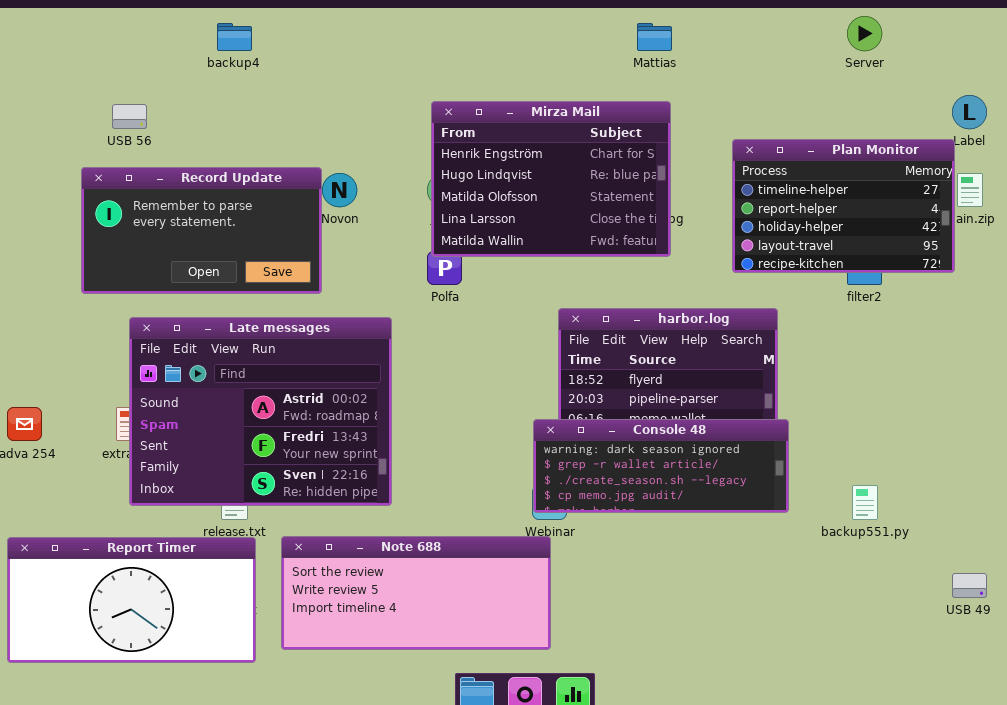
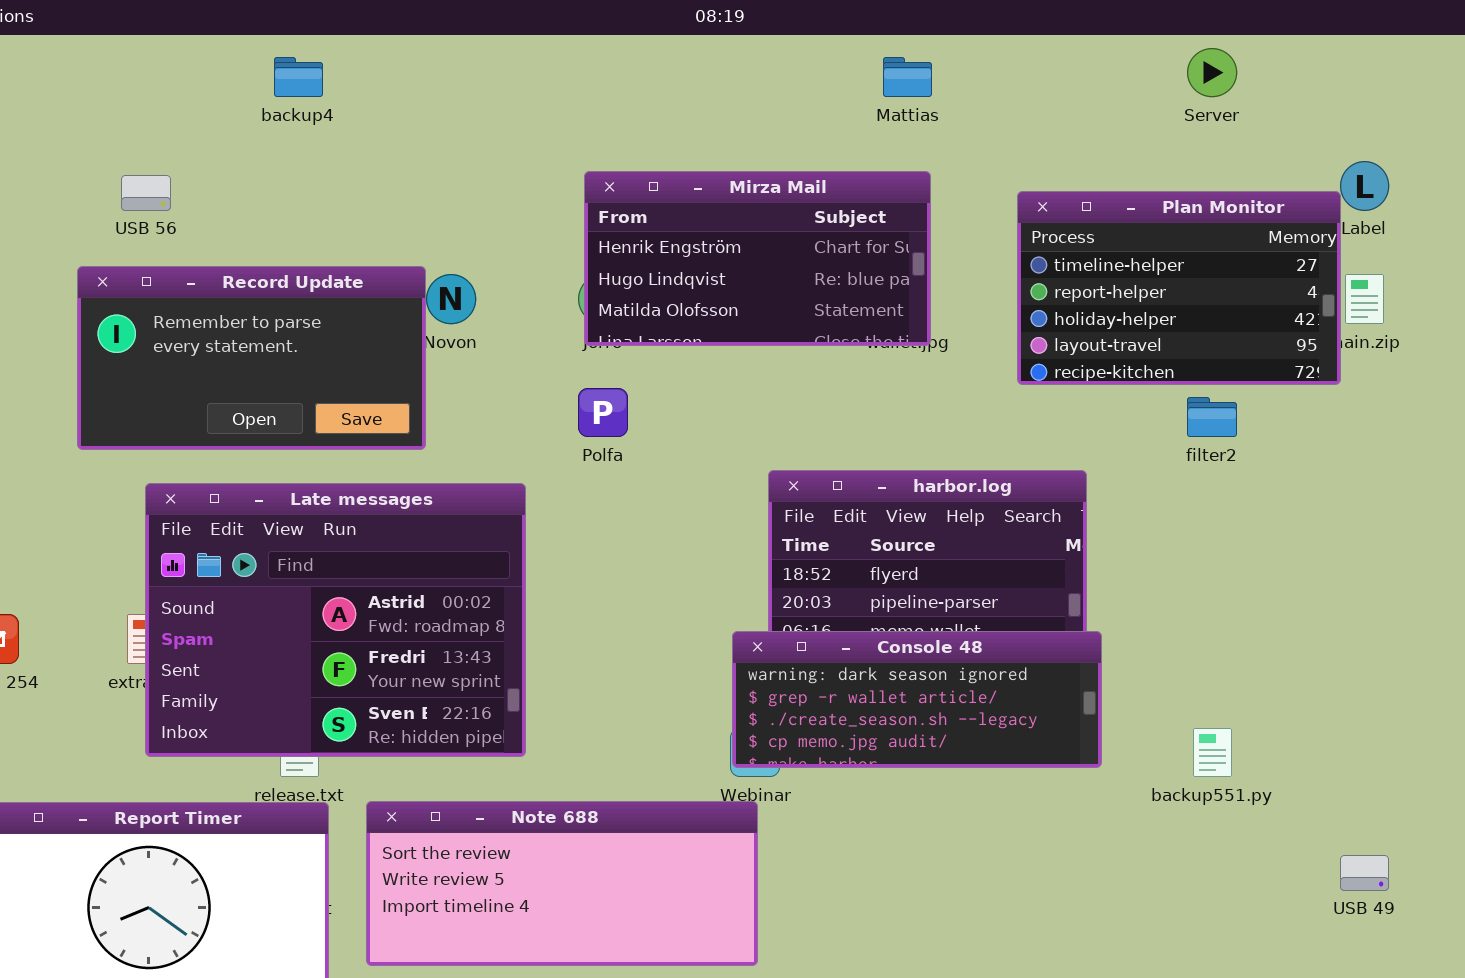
Mirza Mail: [431,101,671,257] -> [584,171,931,346], resized
Plan Monitor: [732,139,955,273] -> [1017,191,1341,385], moved

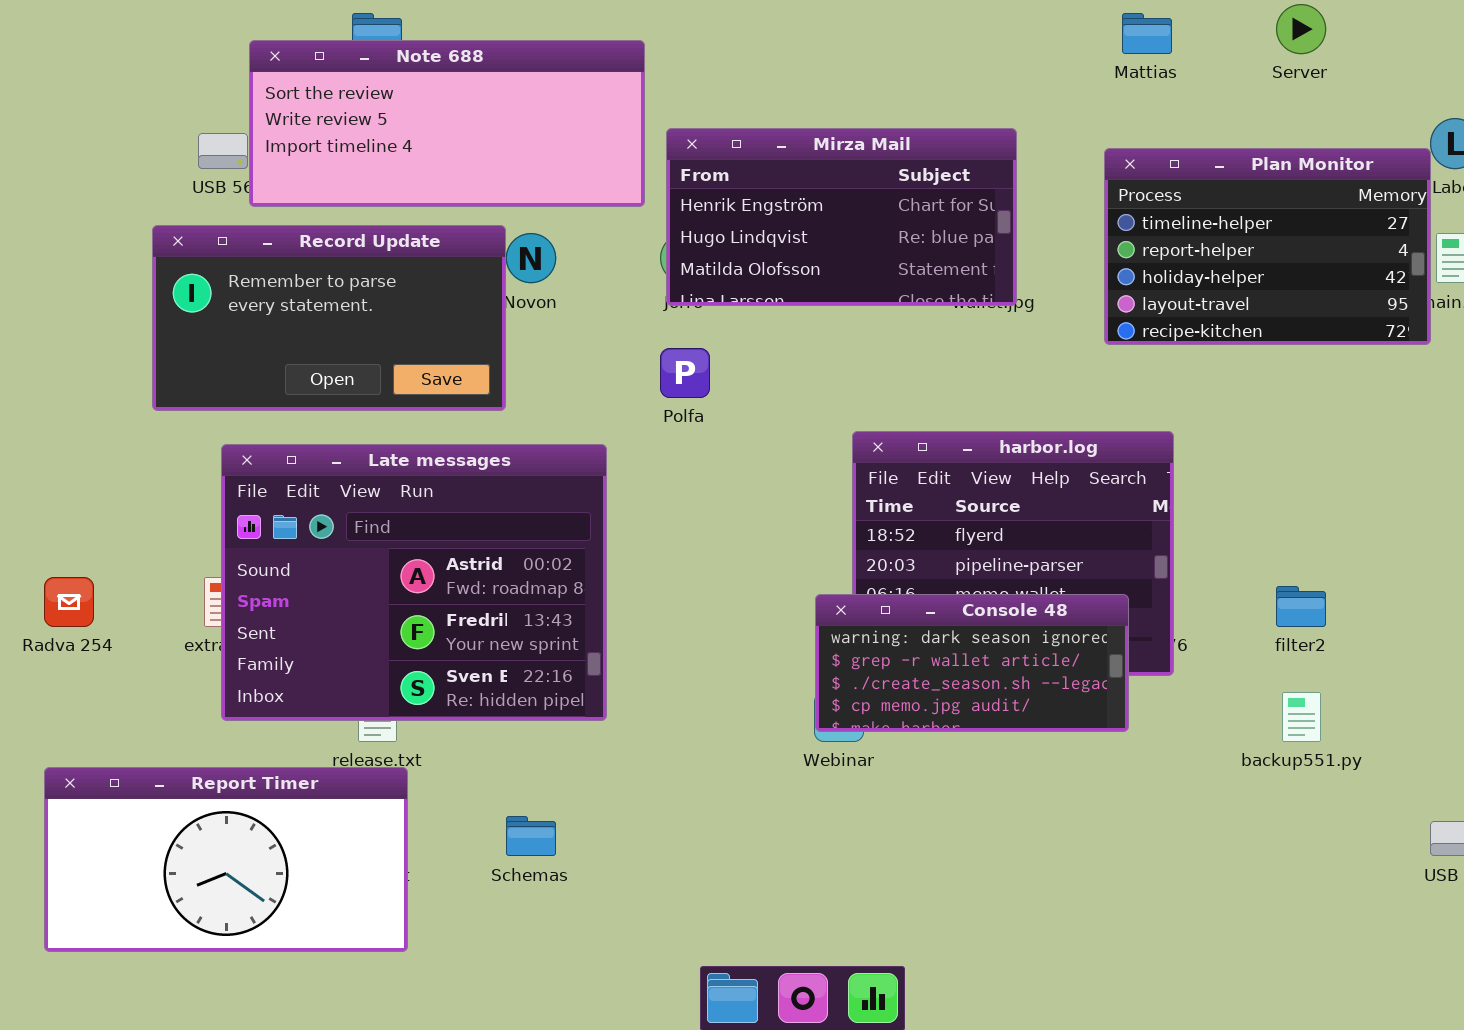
Mattias: [883,57,932,97] -> [1122,13,1172,54], moved
filter2: [1187,397,1237,437] -> [1276,586,1326,627], moved
Console 48: [732,631,1102,768] -> [815,594,1129,732], resized
Note 688: [366,801,758,966] -> [249,40,645,207], moved

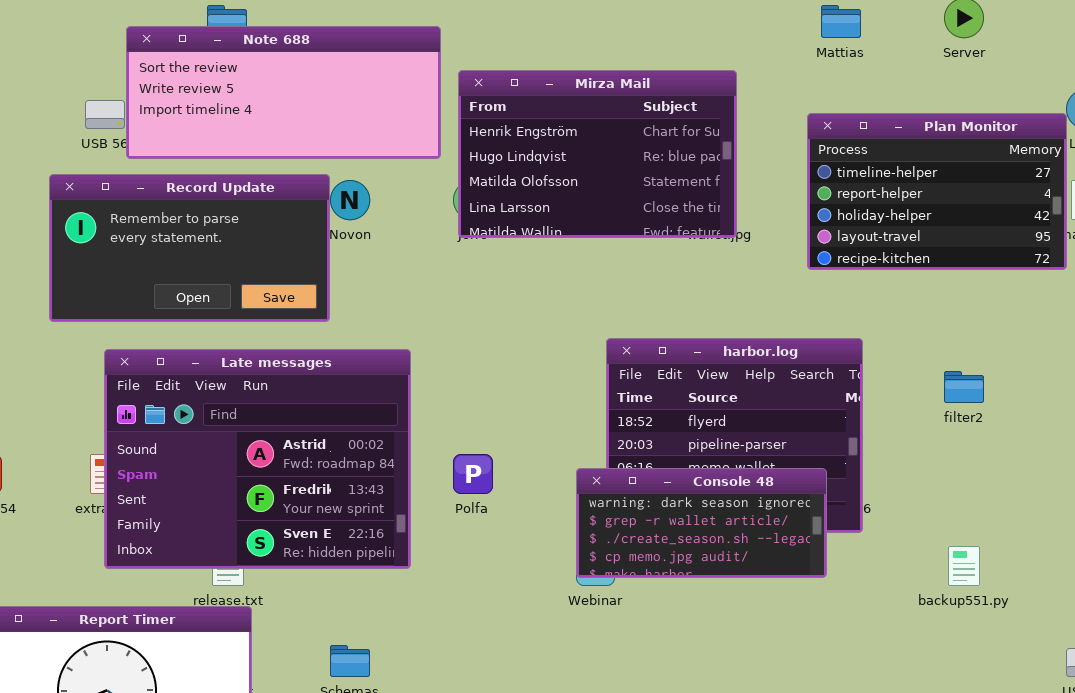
Mirza Mail: [666,128,1017,306] -> [458,70,737,238], resized
Polfa: [660,348,710,398] -> [453,454,493,494], moved
filter2: [1276,586,1326,627] -> [944,371,984,403], moved

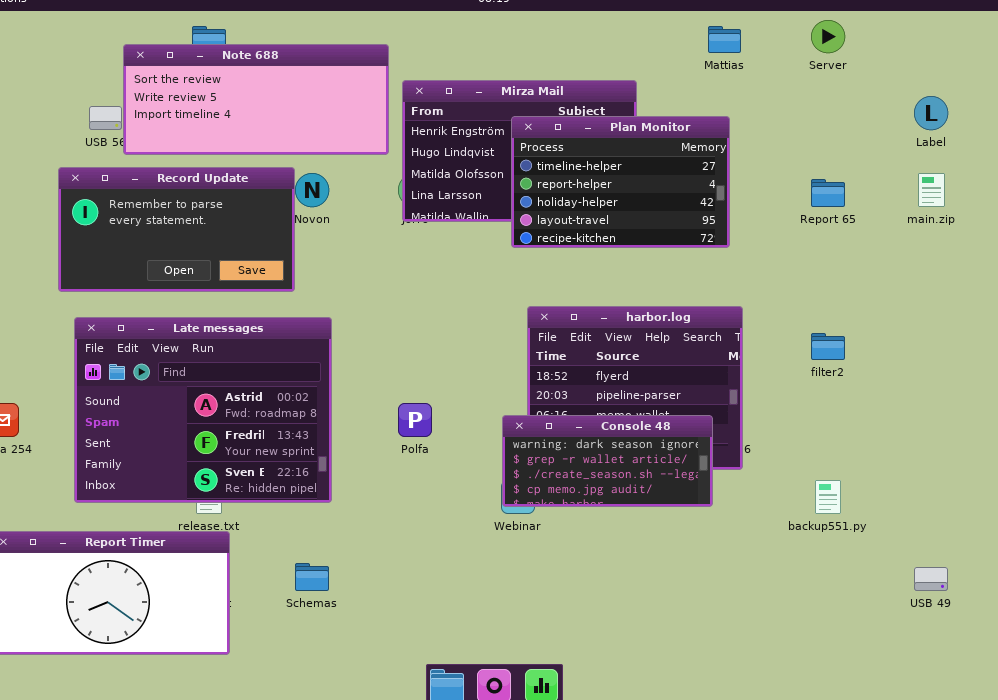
Plan Monitor: [807,113,1067,270] -> [511,116,730,248], moved
Late messages: [104,349,411,569] -> [74,317,332,503], moved

